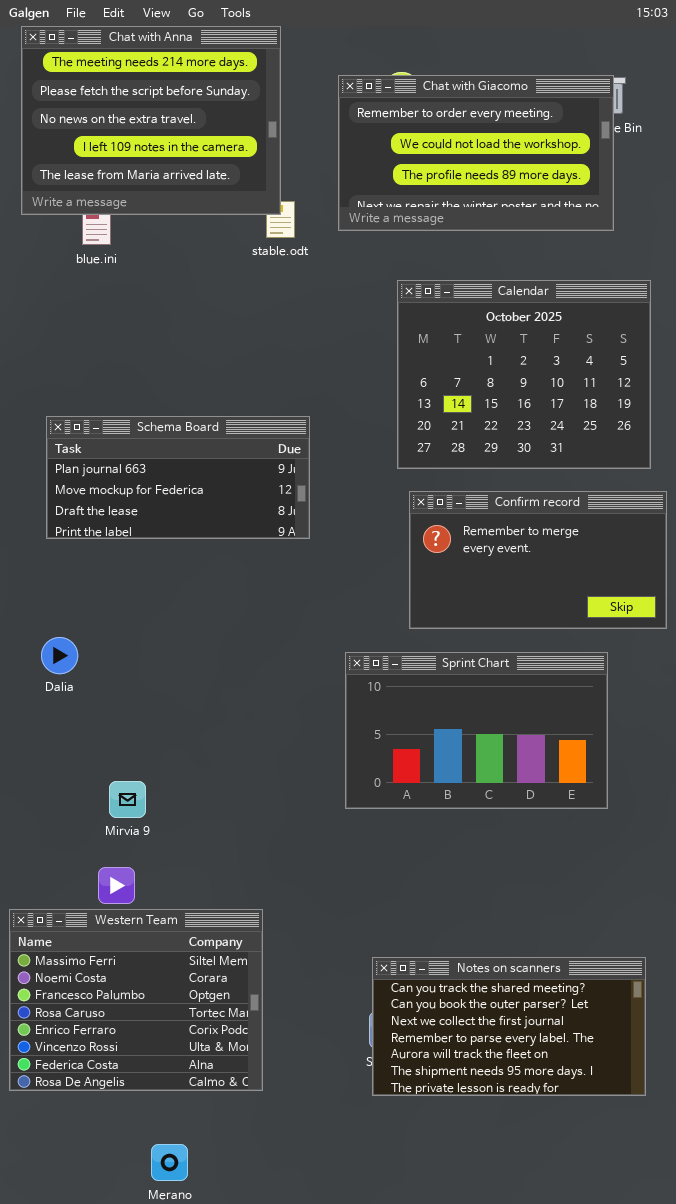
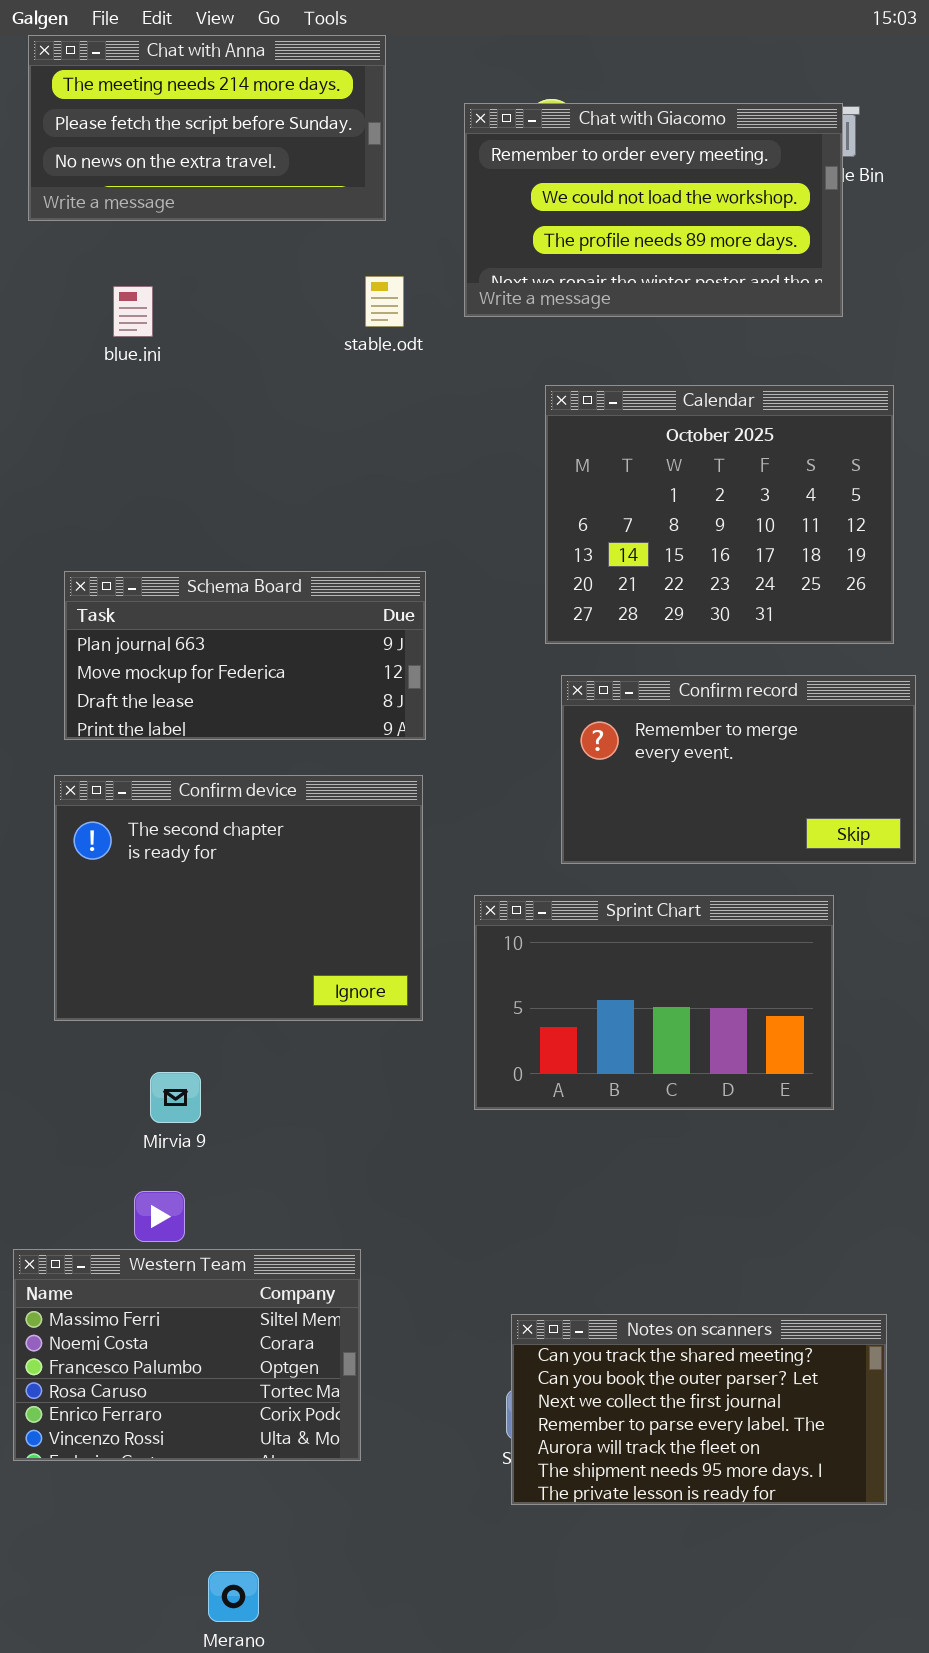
Chat with Anna: [21,26,281,215] -> [28,35,386,221], resized
Confirm device: none -> [54,775,423,1021], opened
Western Team: [9,909,263,1091] -> [13,1249,361,1461], resized

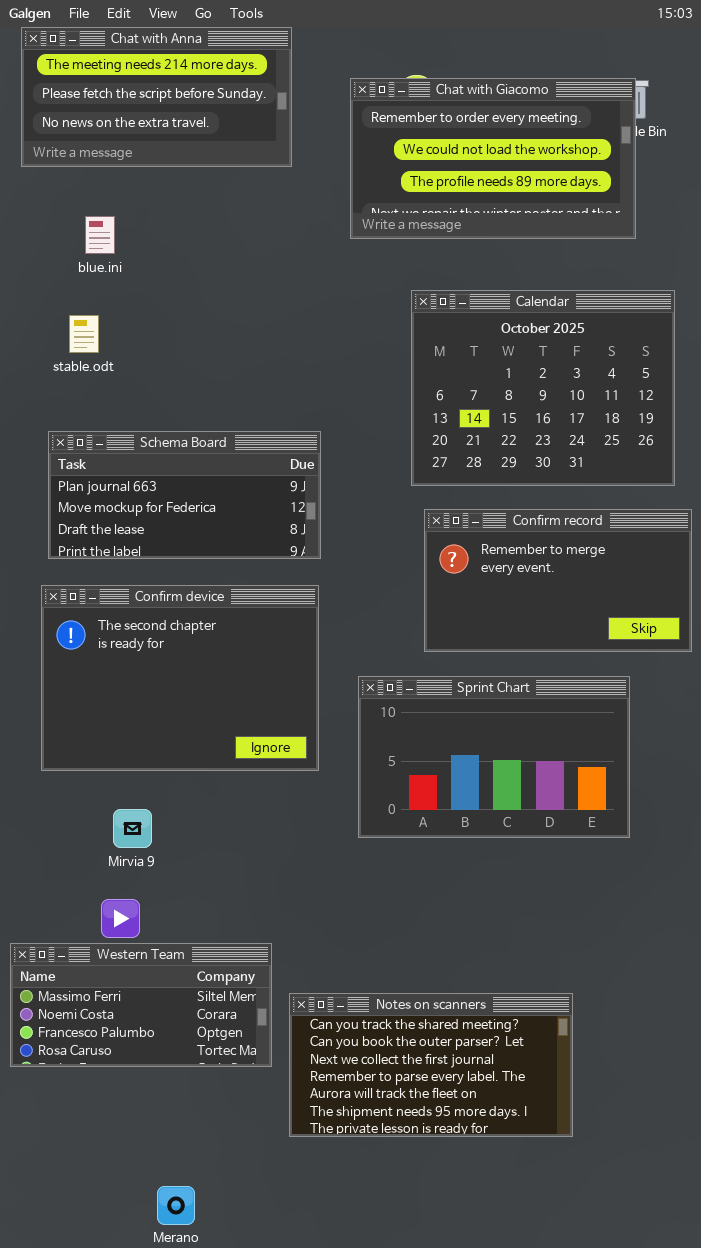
stable.odt: [365,276,404,327] -> [69,315,99,353], moved
Western Team: [13,1249,361,1461] -> [10,943,272,1067], resized
Notes on scanners: [511,1314,887,1505] -> [289,993,573,1137], moved

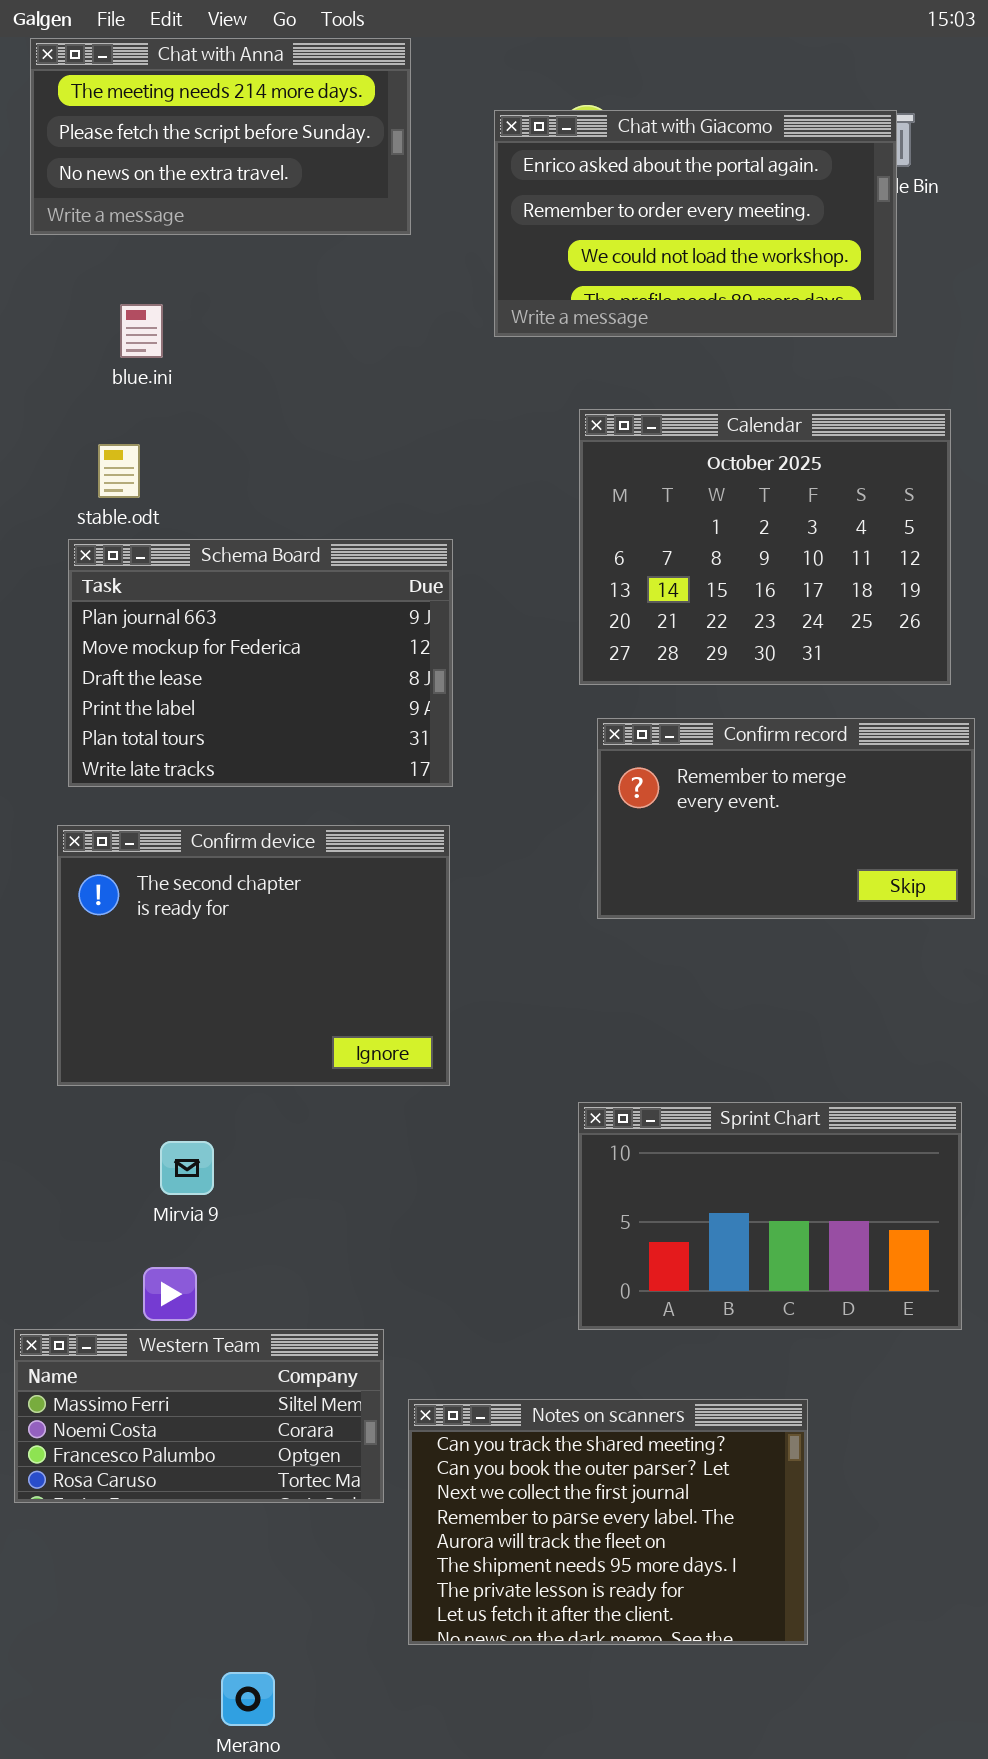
Chat with Giacomo: [350,78,636,239] -> [494,110,897,337], scrolled up 1 row
Schema Board: [48,431,321,559] -> [68,539,453,787], resized
Sprint Chart: [358,676,630,838] -> [578,1102,962,1330], moved
Notes on scanners: [289,993,573,1137] -> [408,1399,808,1645], resized

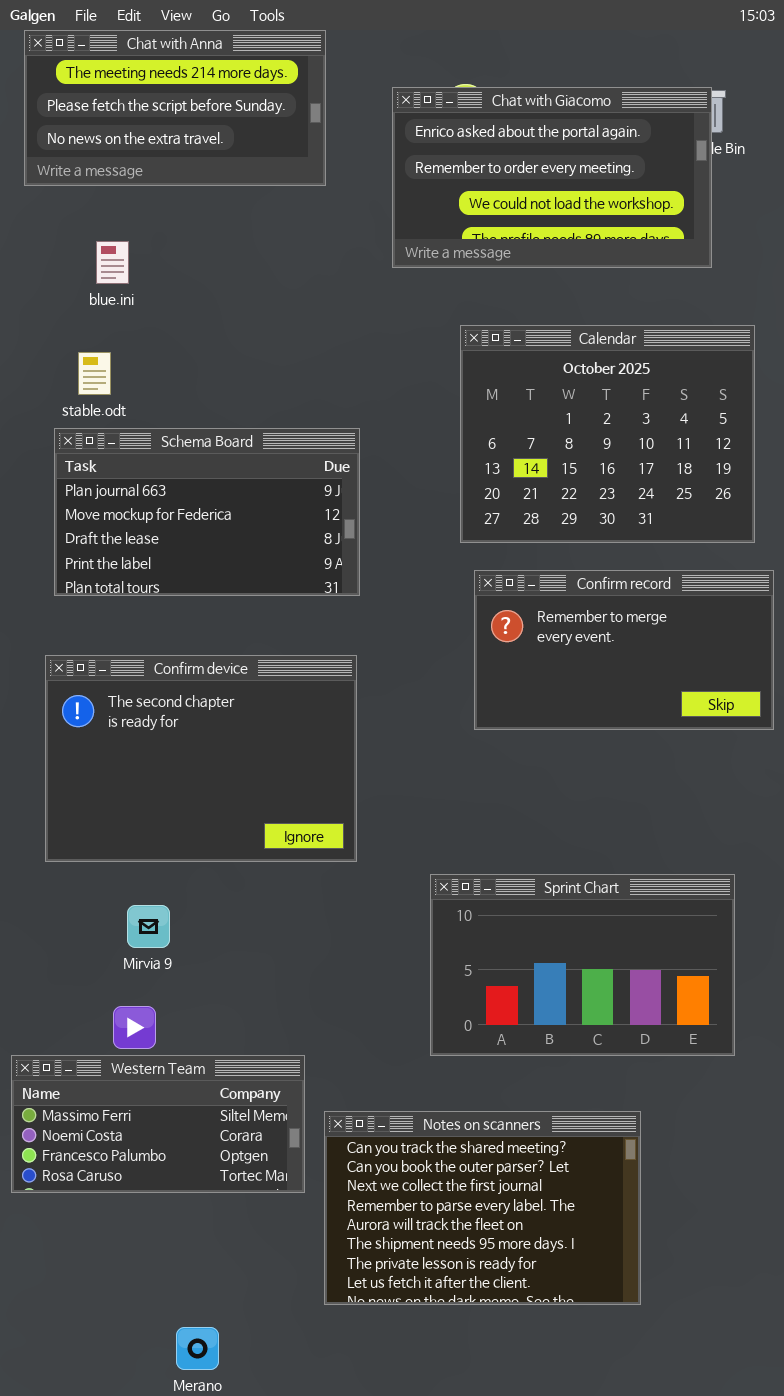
Schema Board: [68,539,453,787] -> [54,428,360,596], resized
Sprint Chart: [578,1102,962,1330] -> [430,874,735,1056], moved

